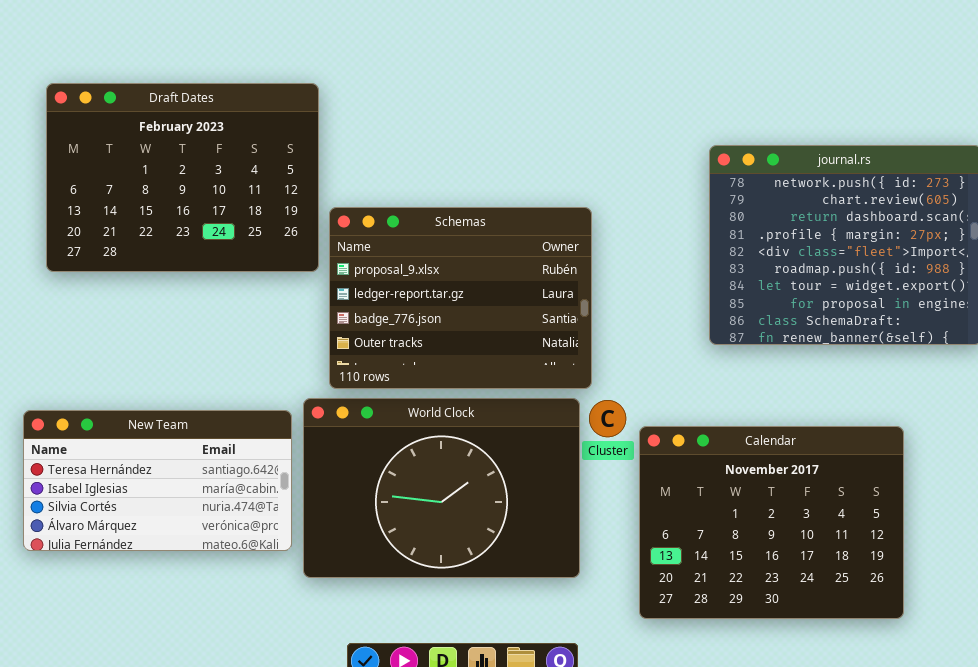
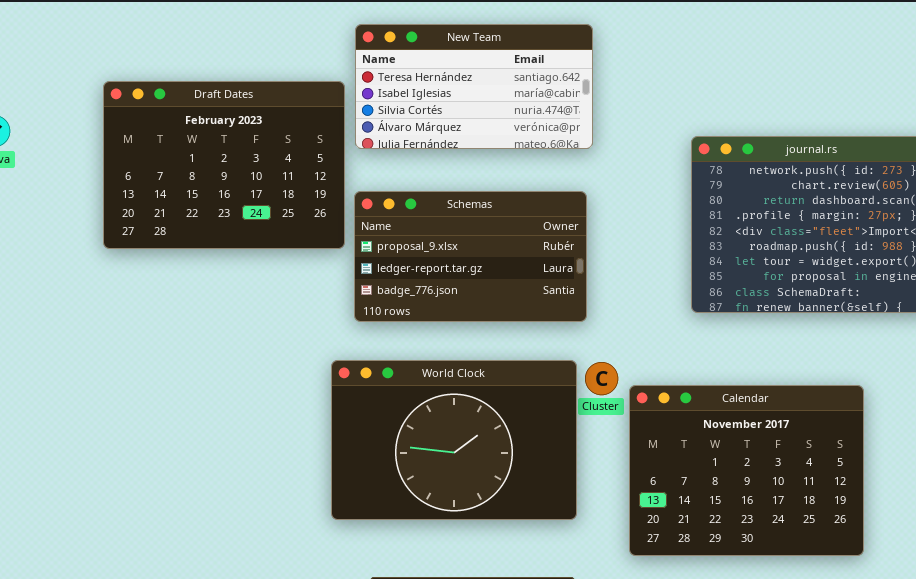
Schemas: [329,207,592,389] -> [354,191,587,322], resized
New Team: [23,410,292,551] -> [355,24,593,149], moved

